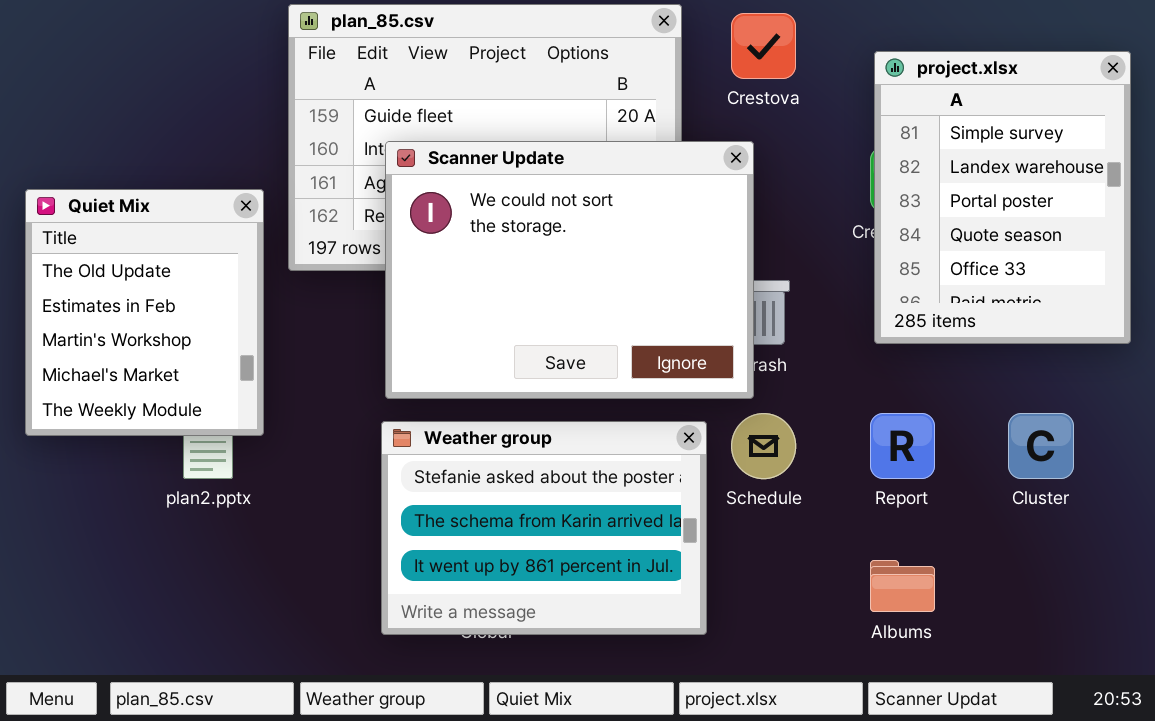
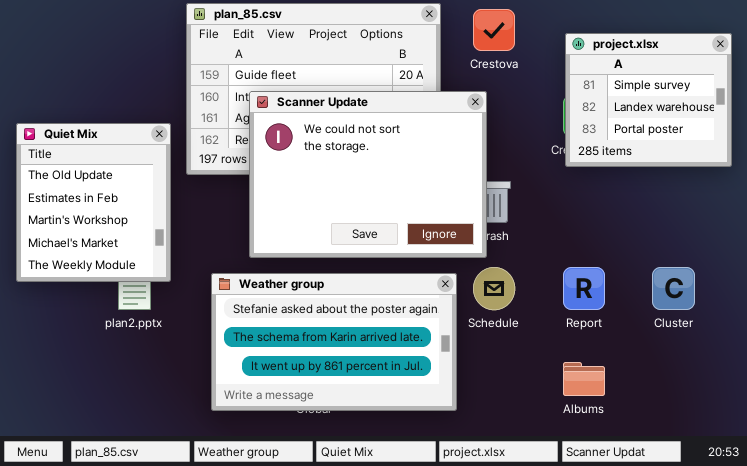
project.xlsx: [874,51,1131,344] -> [565,33,732,167], resized
Weather group: [381,421,707,635] -> [211,273,457,411], resized

